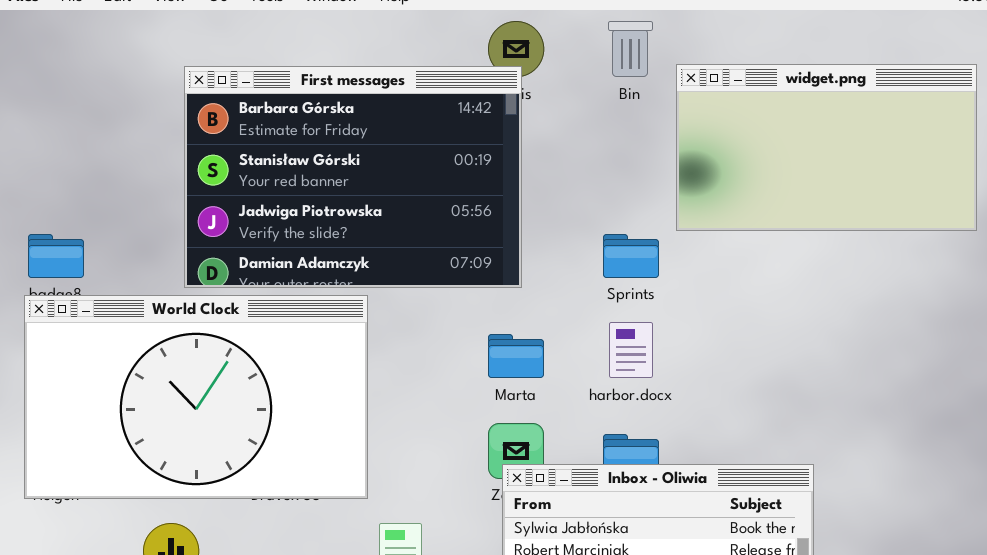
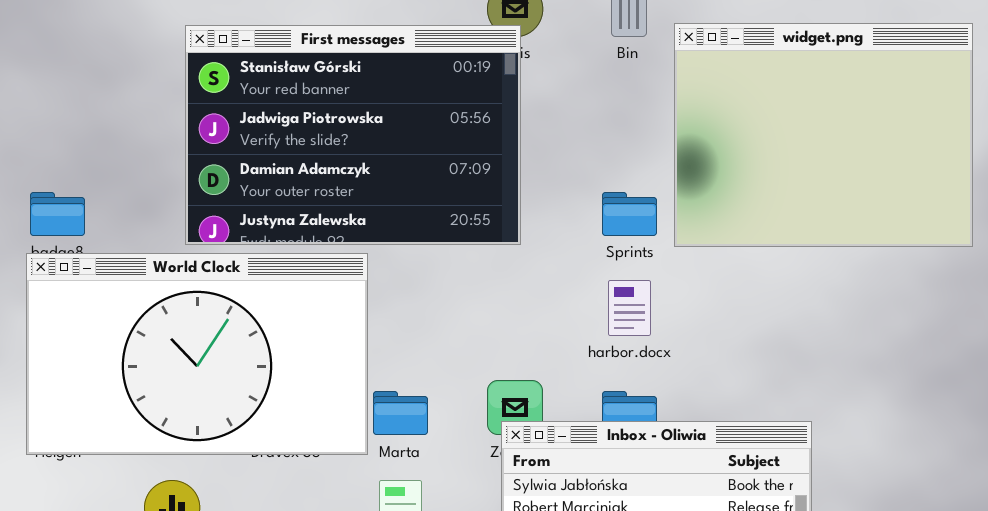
widget.png: [676,64,977,231] -> [674,23,973,247], resized
First messages: [184,66,522,288] -> [185,25,521,245], scrolled down 1 row
Marta: [488,334,544,378] -> [373,391,428,435], moved

